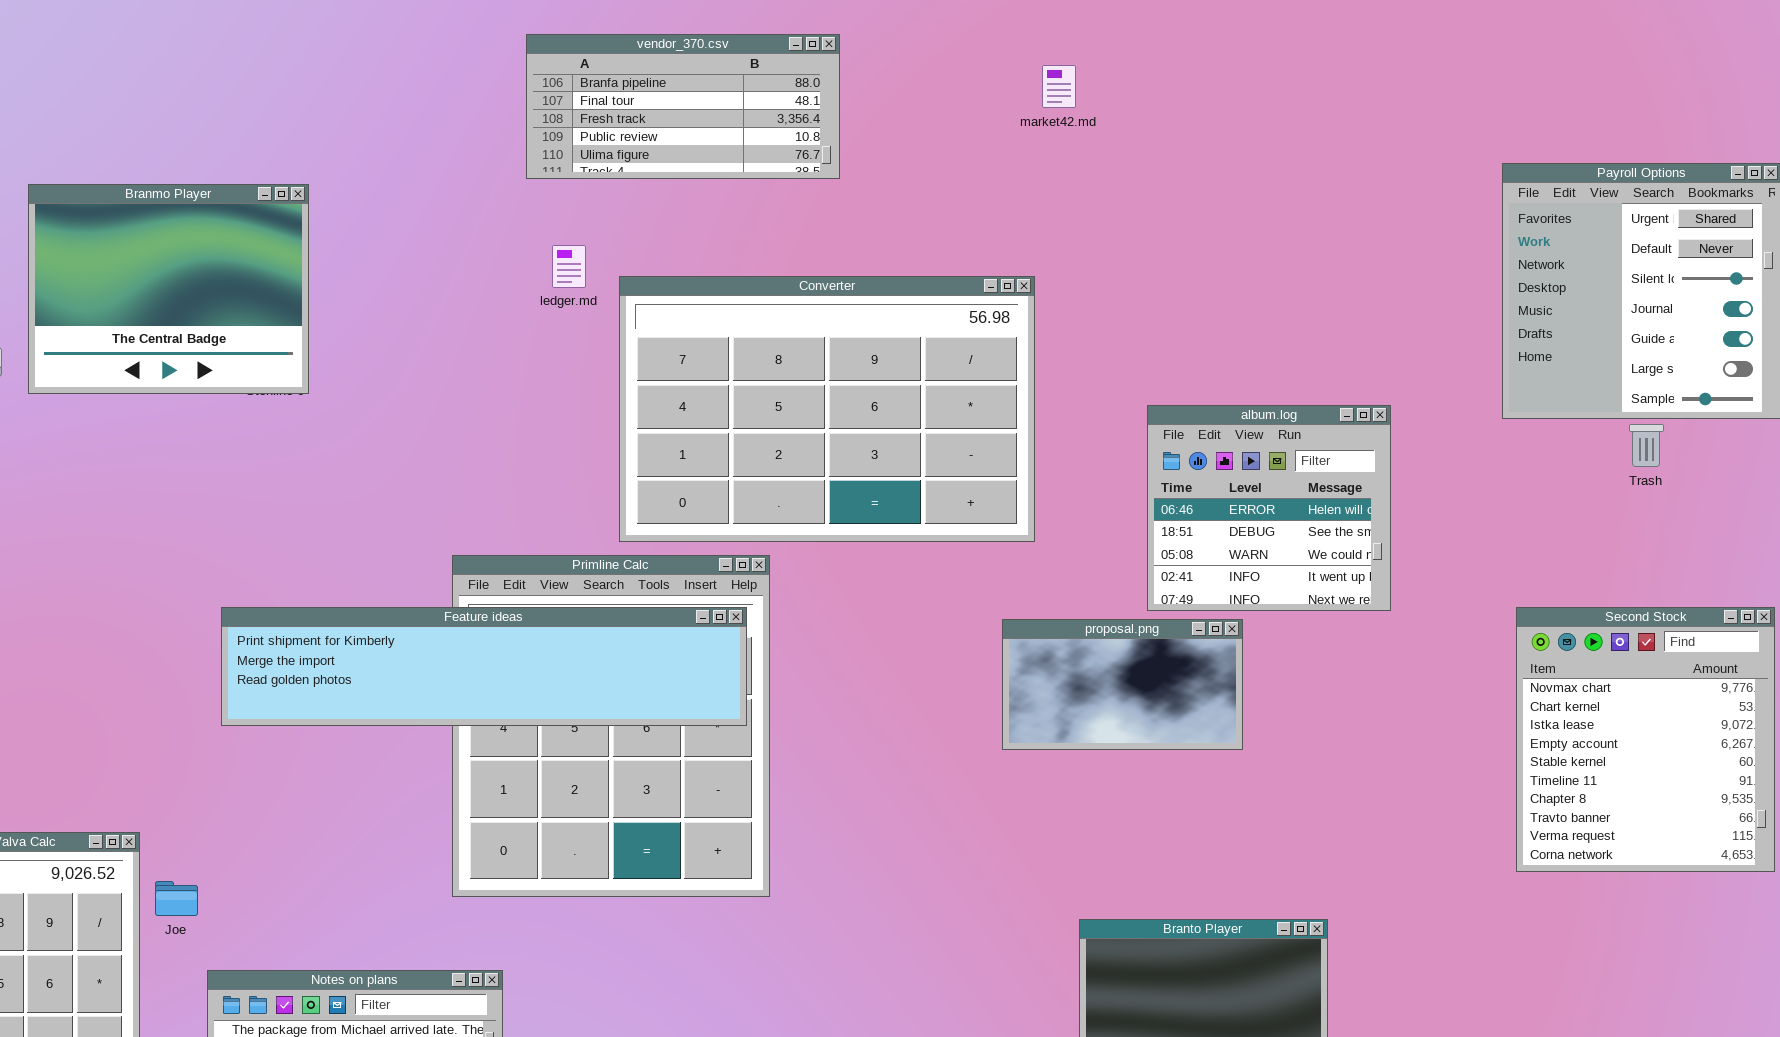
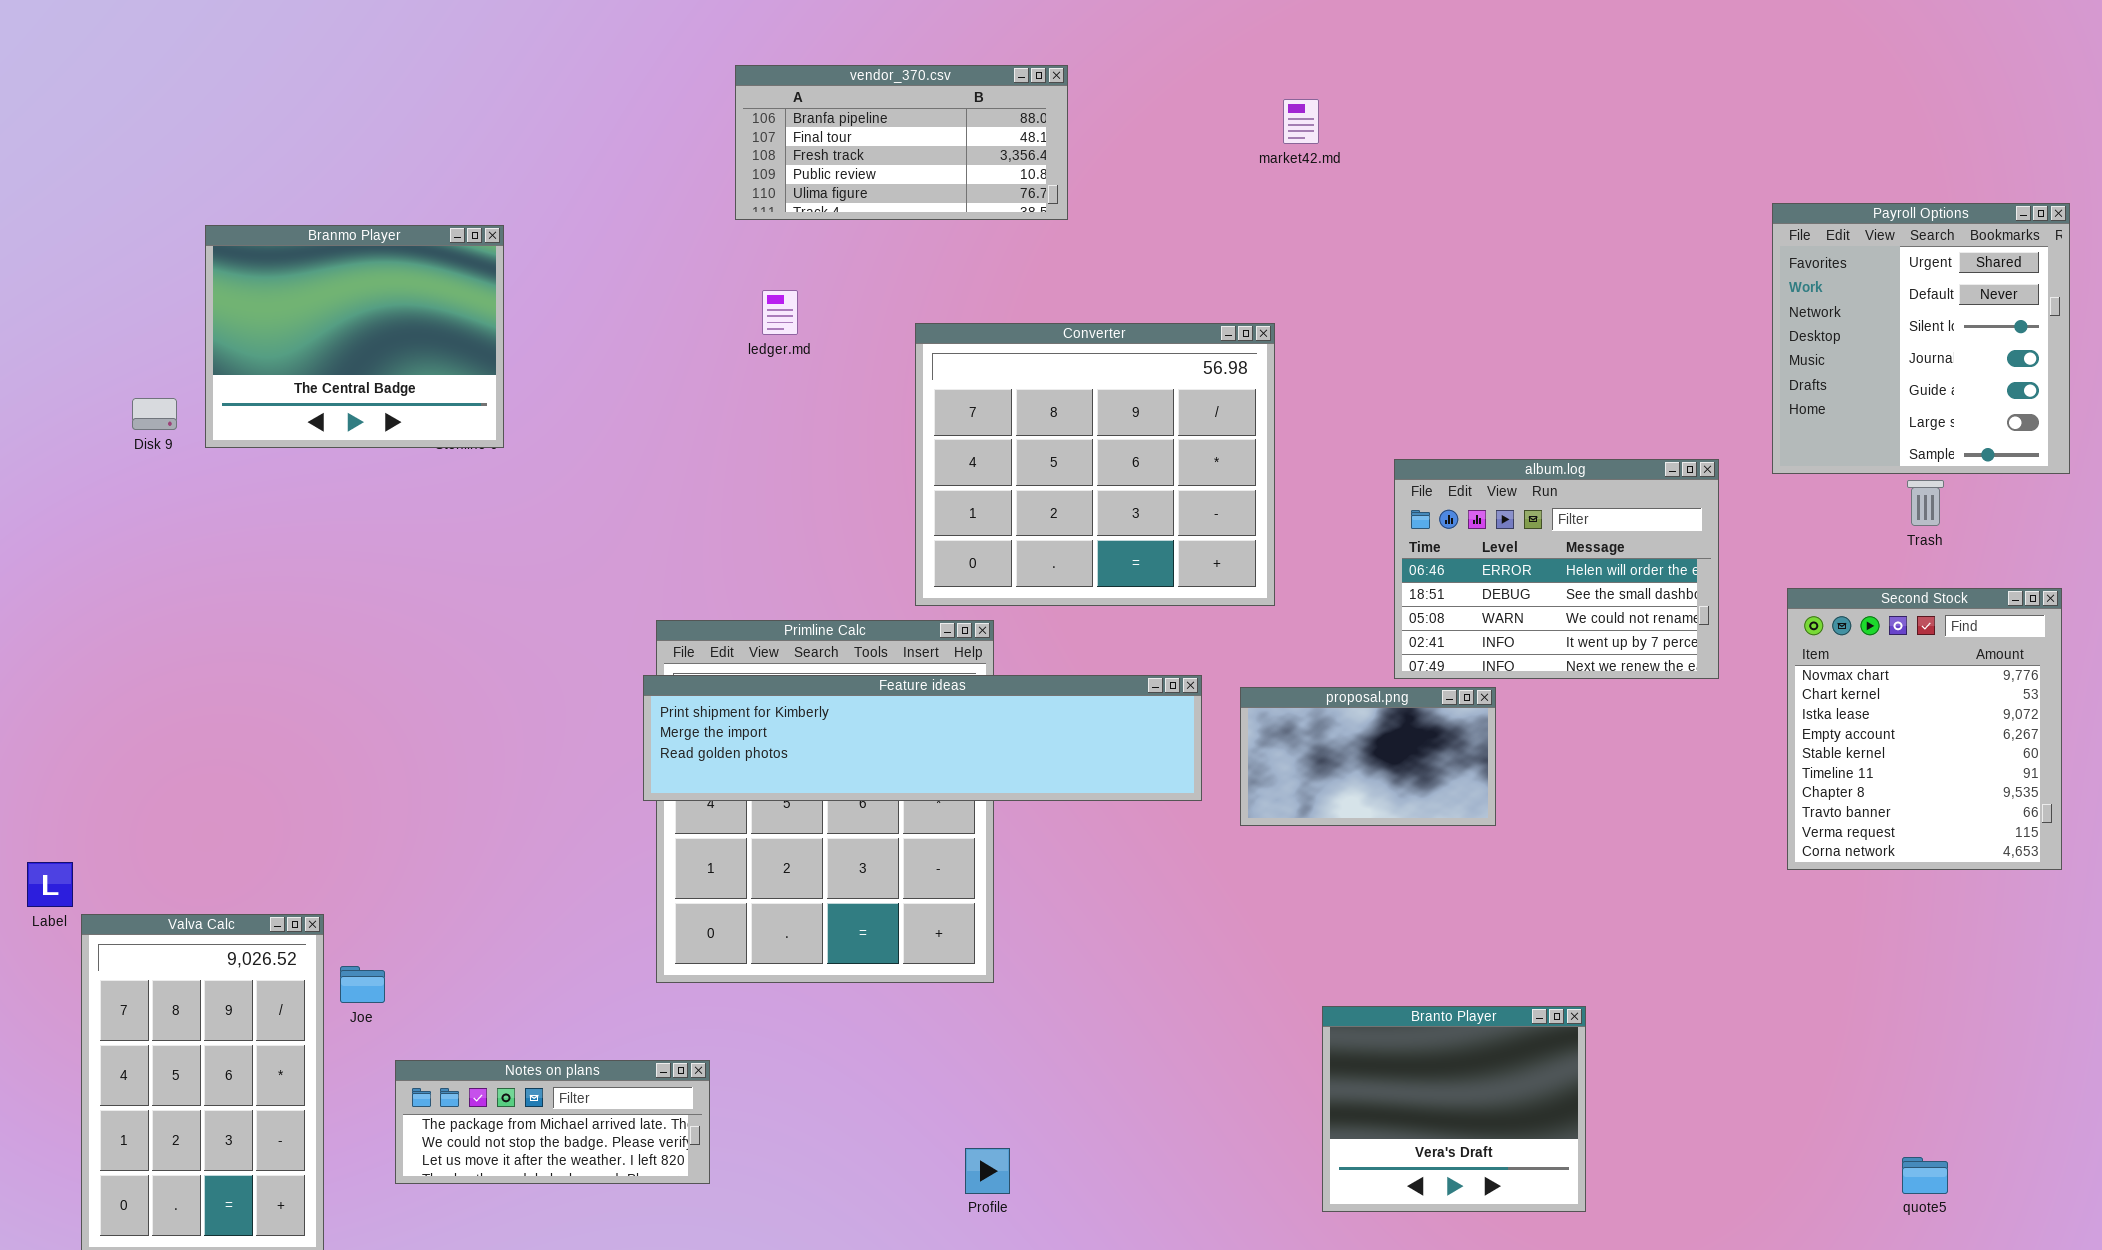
Converter: [619,276,1035,542] -> [915,323,1275,606], resized
album.log: [1147,405,1391,611] -> [1394,459,1719,679], resized
Feature ideas: [221,607,747,726] -> [643,675,1202,801], moved
Second Stock: [1516,607,1775,872] -> [1787,588,2062,870], moved

